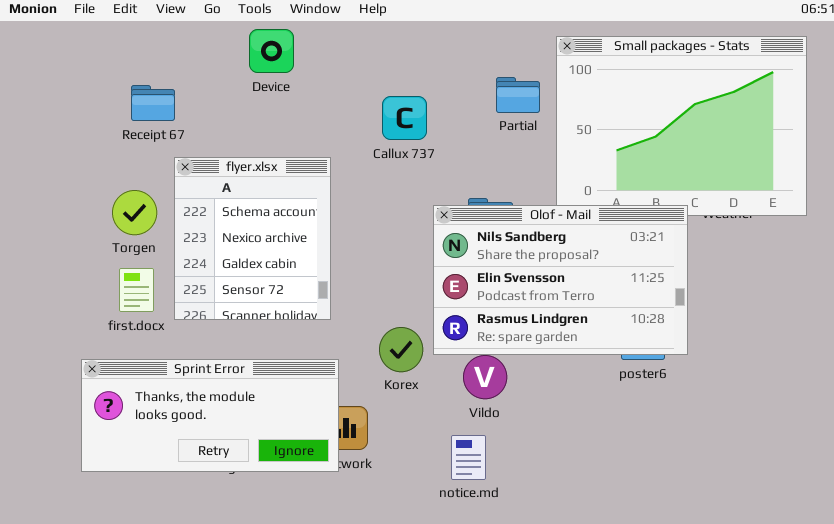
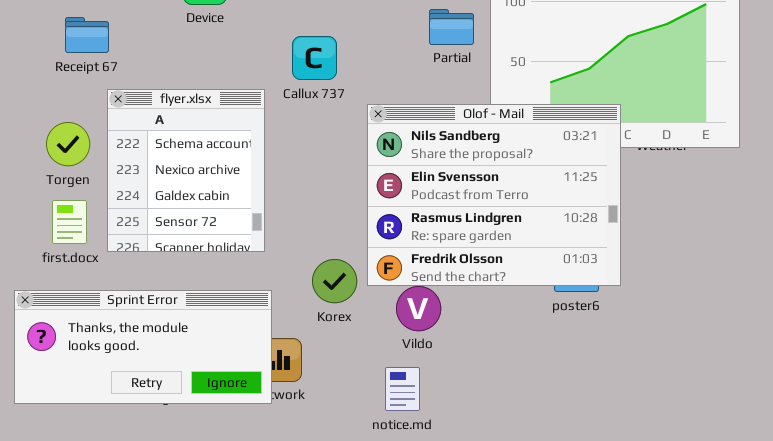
Callux 737: [382,96,427,140] -> [292,36,337,80], moved
Olof - Mail: [433,205,688,355] -> [367,104,621,286], resized

